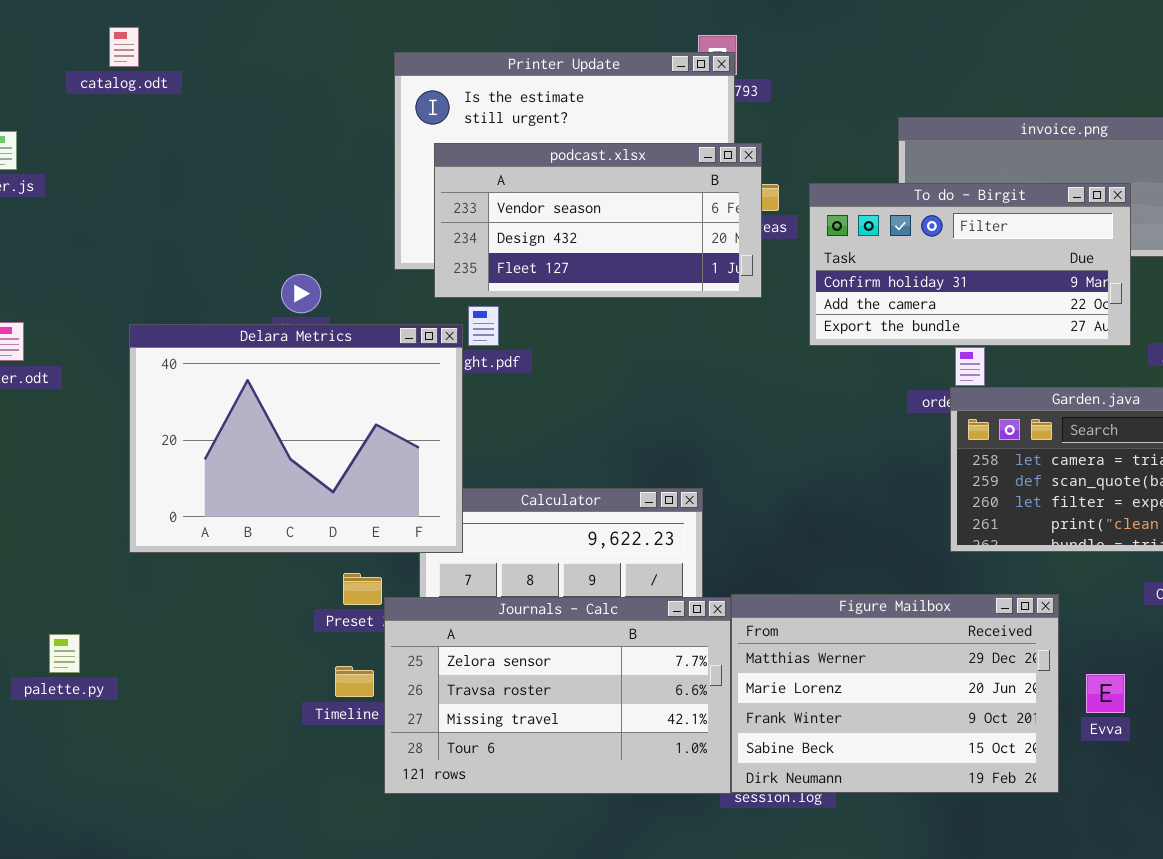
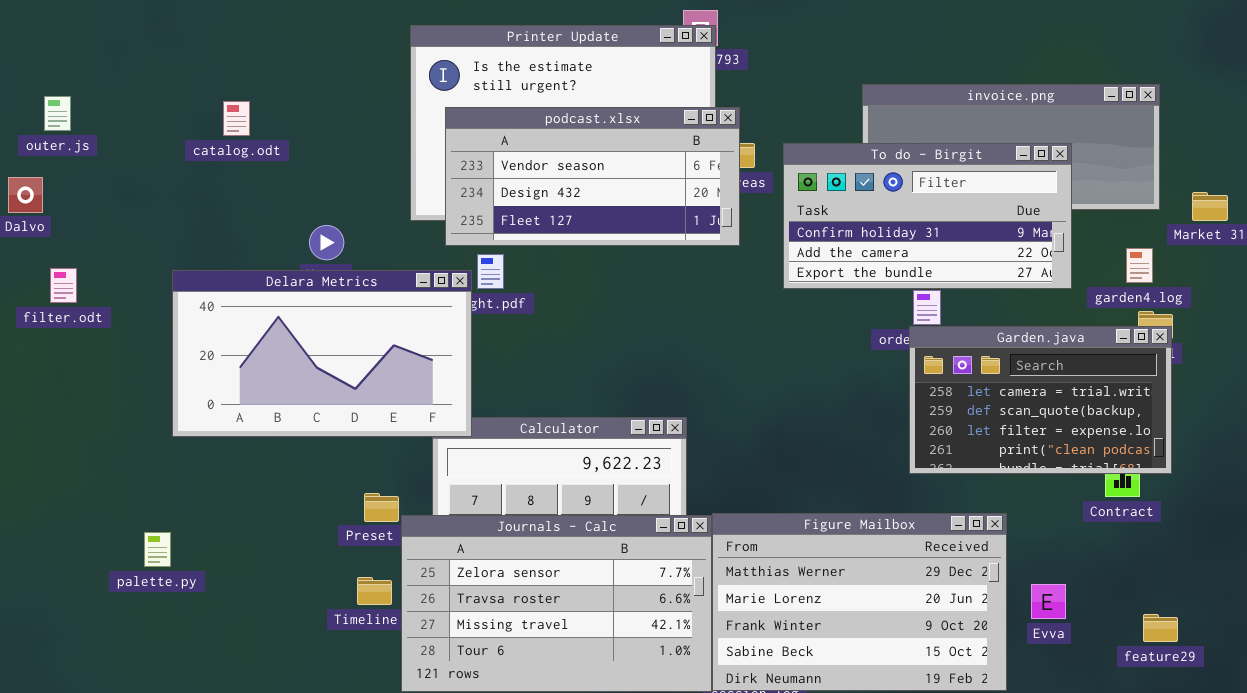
catalog.odt: [109,27,139,67] -> [223,101,250,136], moved
Delara Metrics: [129,324,463,553] -> [172,270,472,437], resized
palette.py: [49,634,80,673] -> [144,532,171,567], moved

